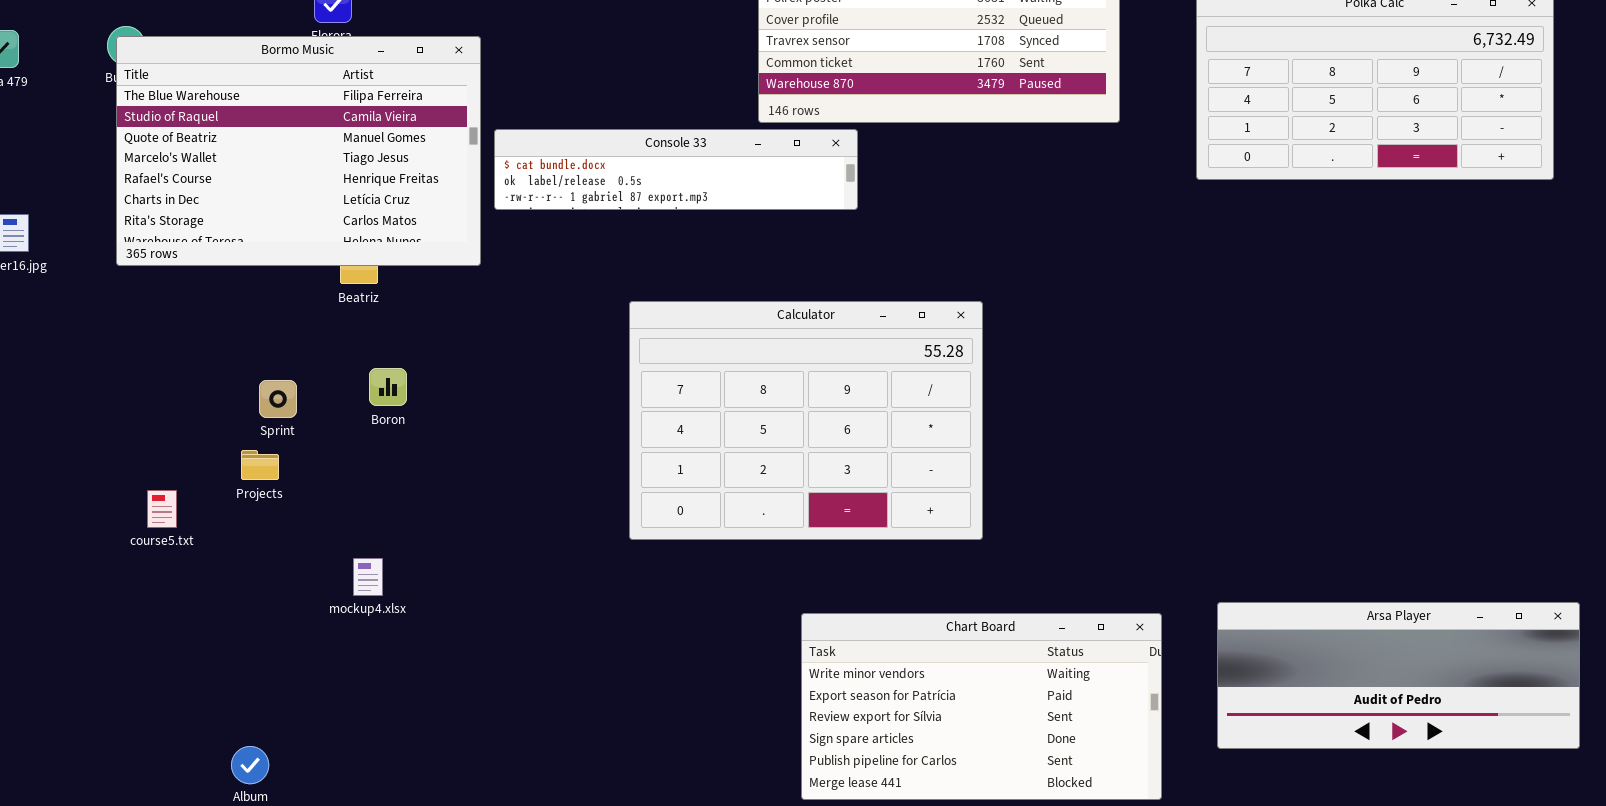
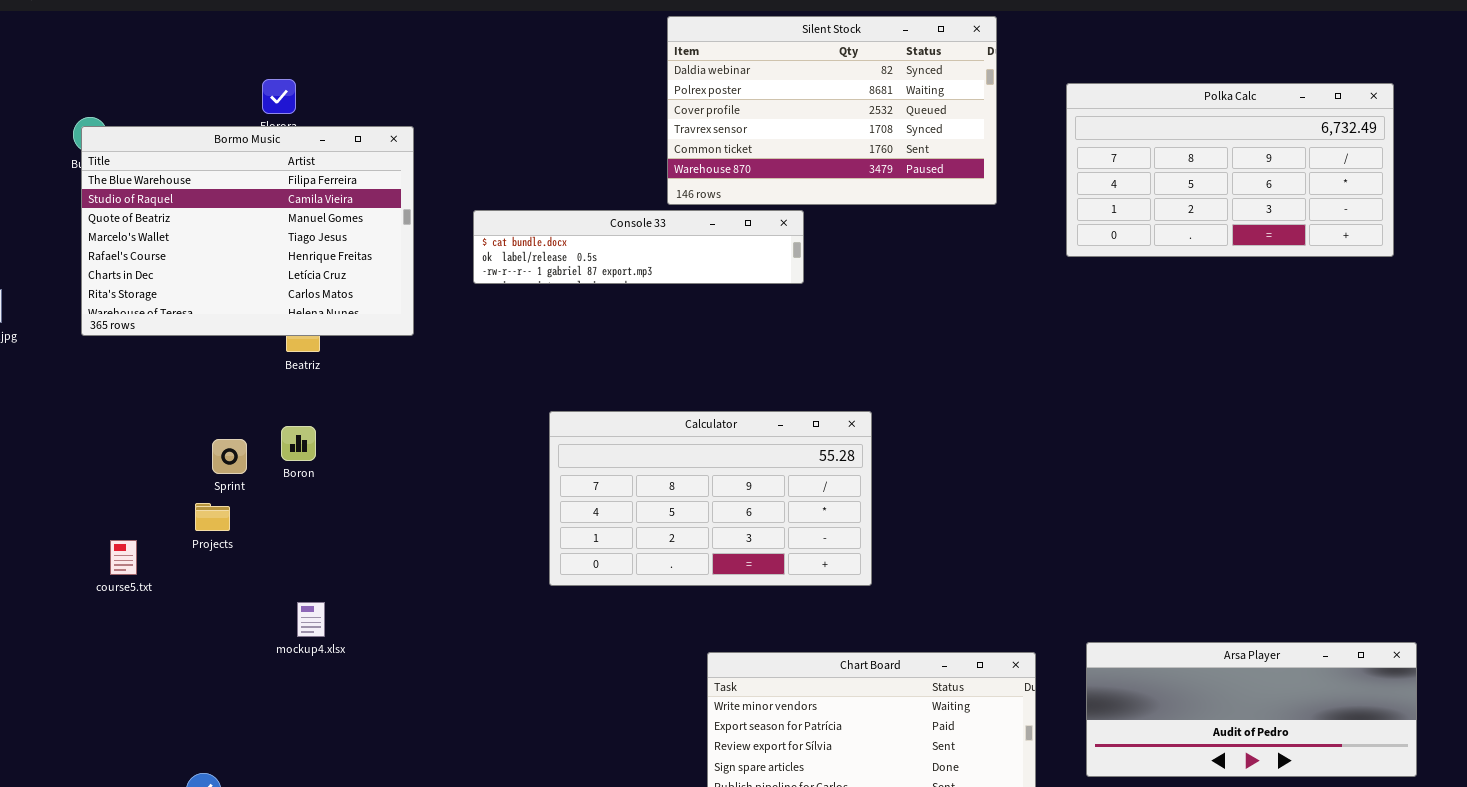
Console 33: [494,129,858,210] -> [473,210,804,284], moved
Calculator: [629,301,983,540] -> [549,411,872,586], resized
Boron: [369,368,407,406] -> [281,426,316,461], moved

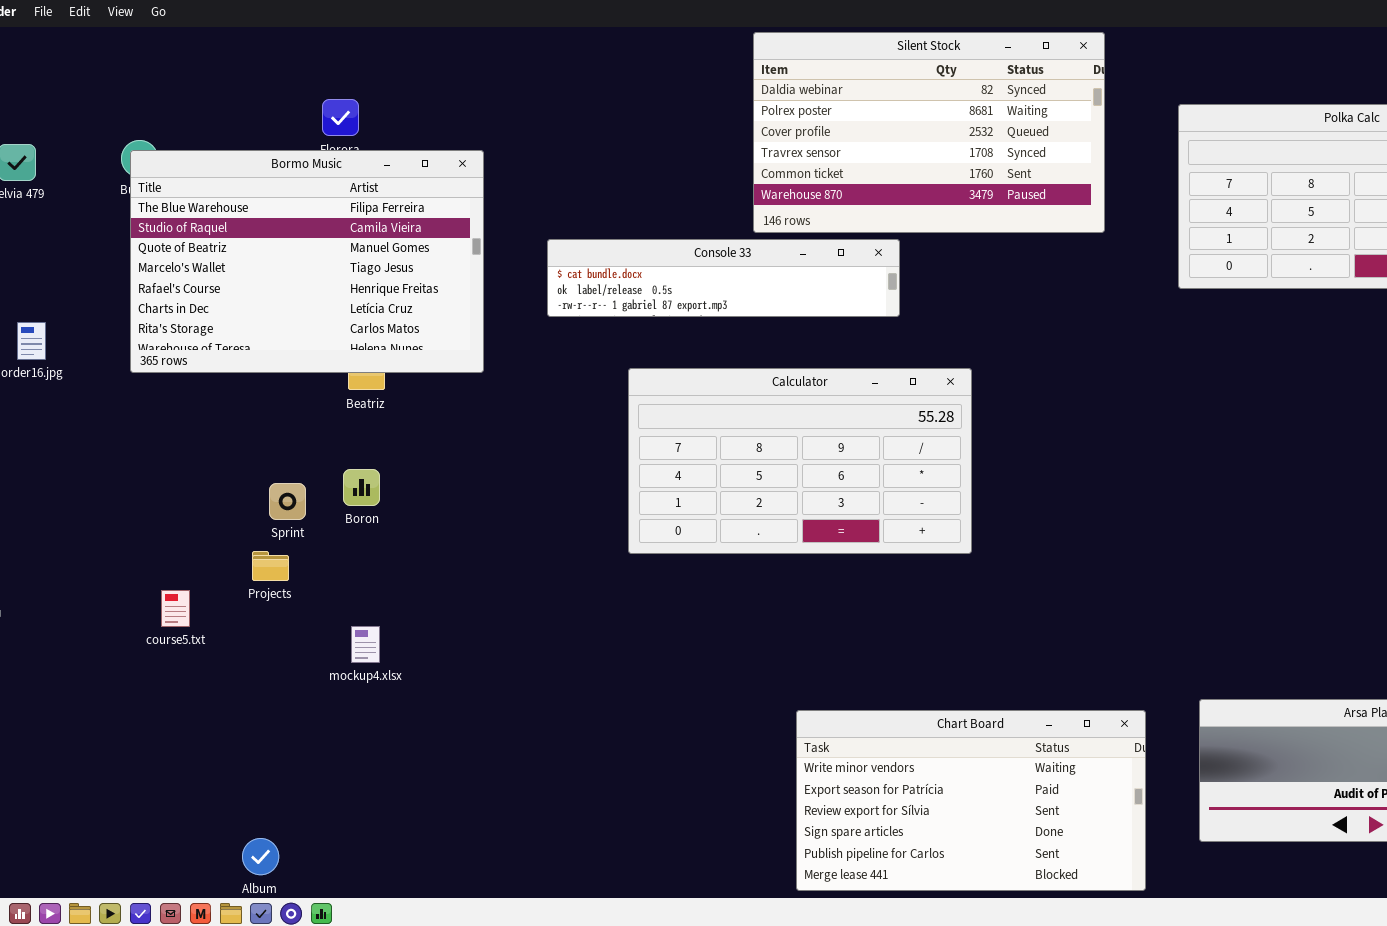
Calculator: [549,411,872,586] -> [628,368,972,554], moved
mockup4.xlsx: [297,602,325,637] -> [351,626,380,663], moved

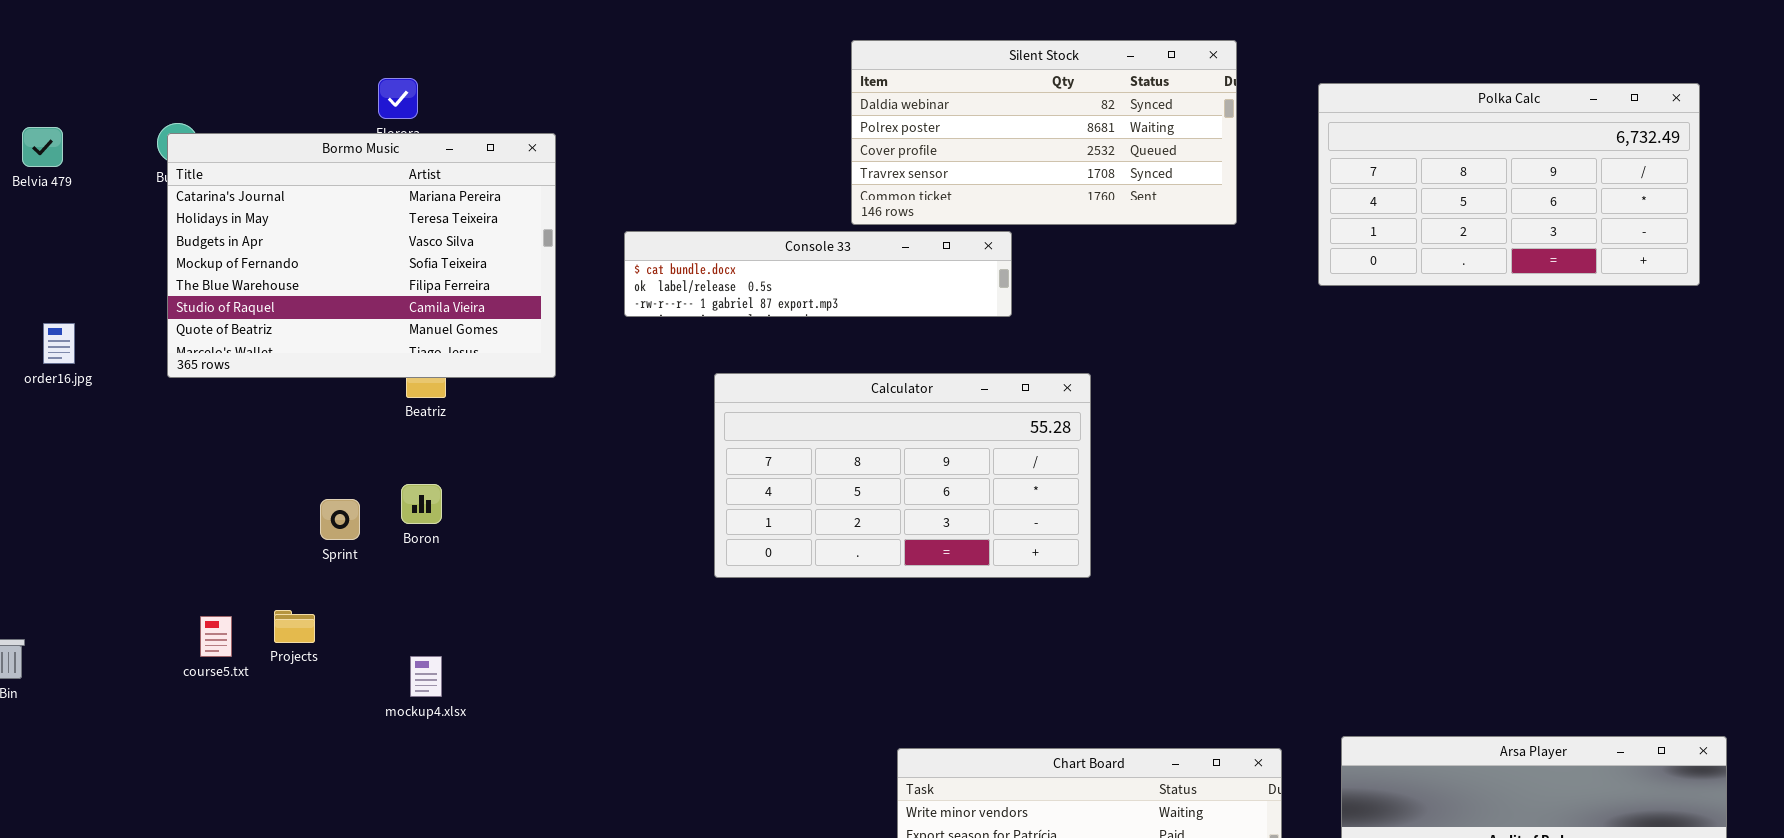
Silent Stock: [753,32,1105,233] -> [851,40,1237,225], resized
Bormo Music: [130,150,484,373] -> [167,133,556,378], scrolled up 4 rows
Projects: [252,551,289,581] -> [274,610,315,643], moved

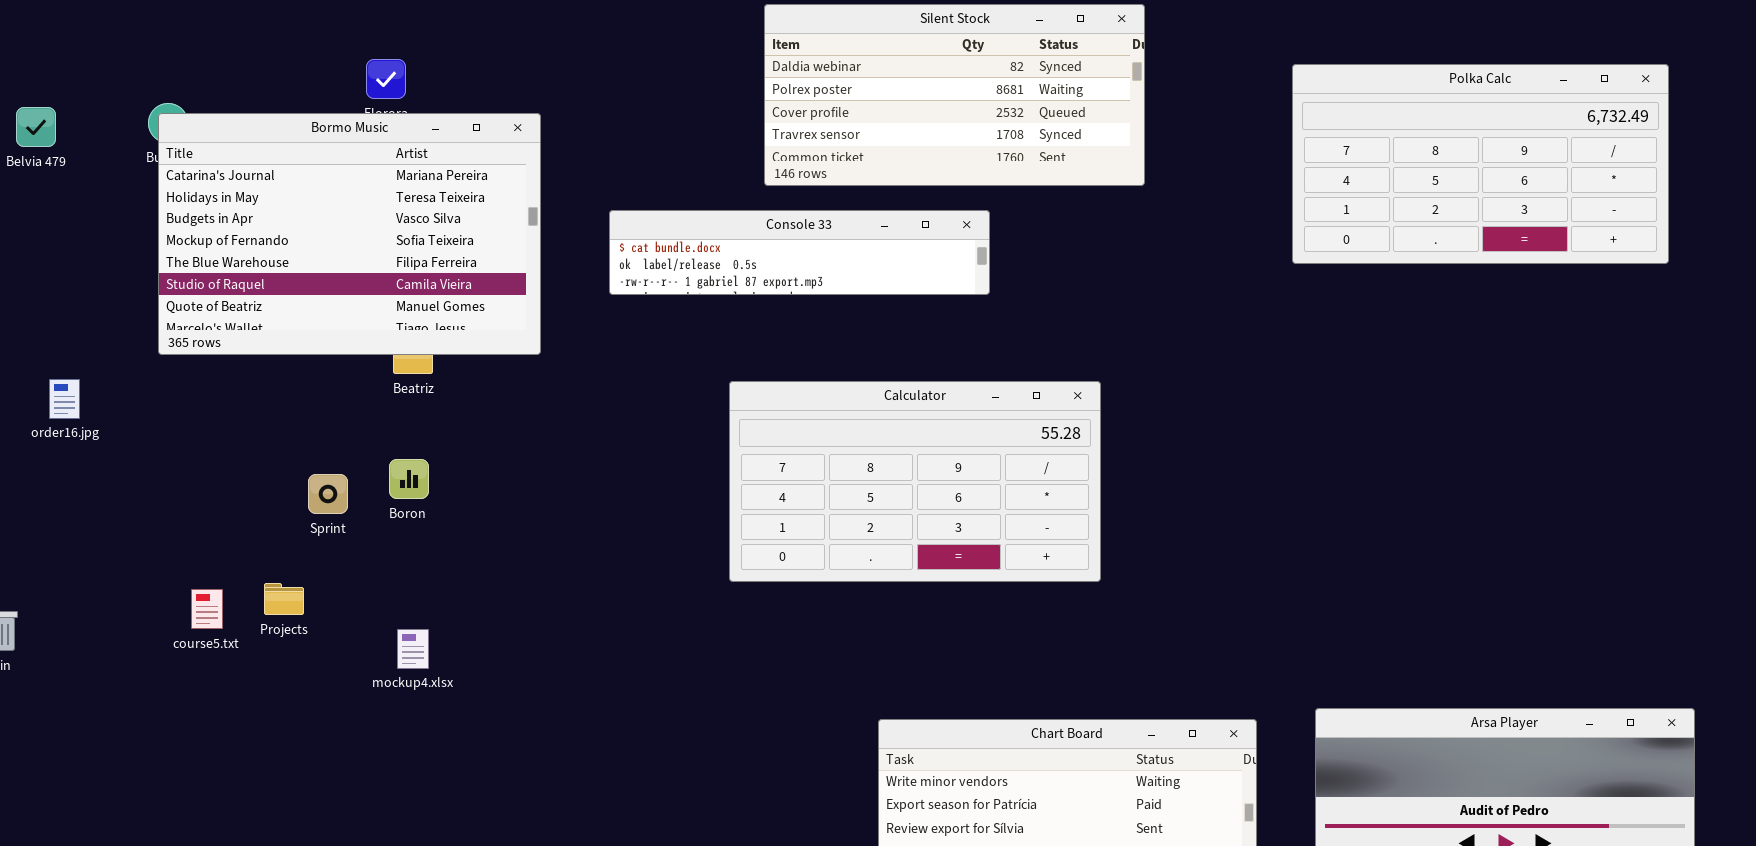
Silent Stock: [851,40,1237,225] -> [764,4,1145,186], moved
order16.jpg: [43,323,75,364] -> [49,379,80,419], moved
Calculator: [714,373,1091,578] -> [729,381,1101,582], moved

